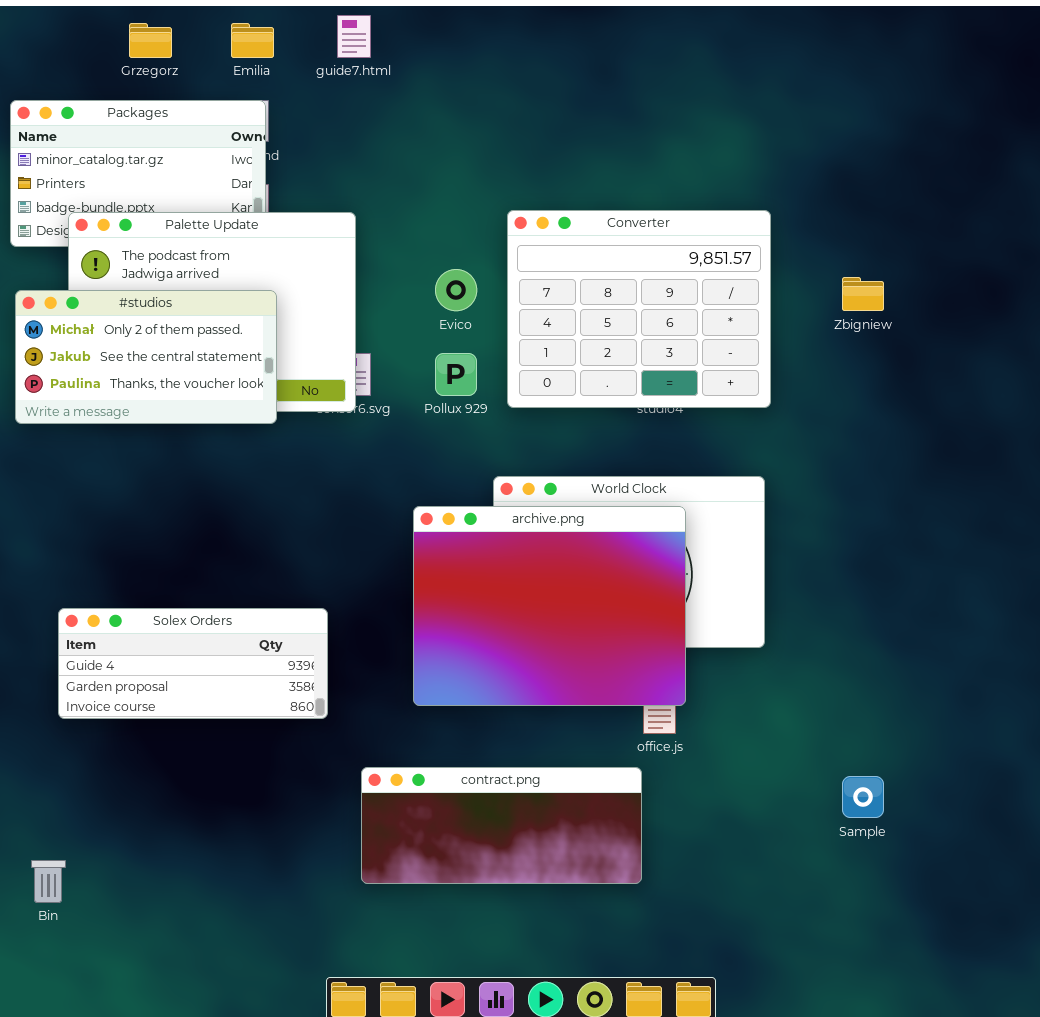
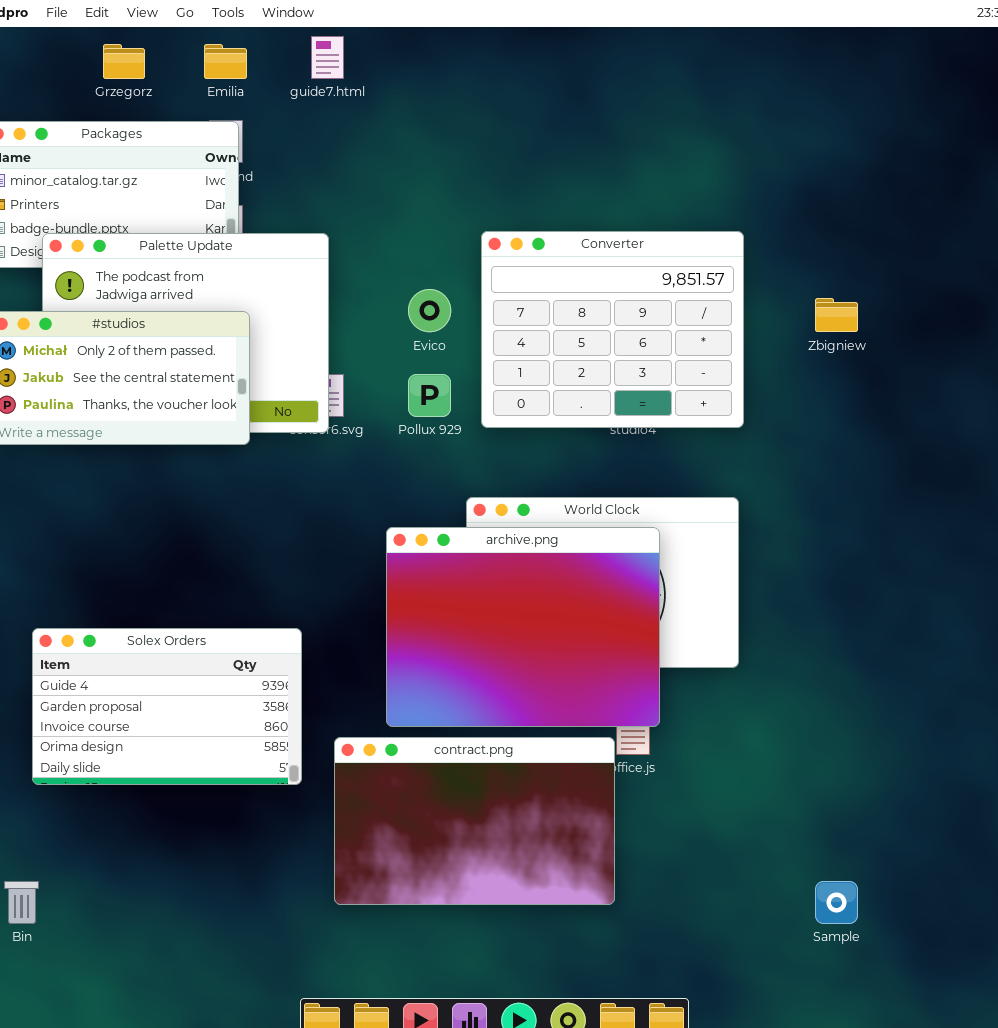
Solex Orders: [58,608,328,719] -> [32,628,302,785], resized
contract.png: [361,767,642,884] -> [334,737,615,905], resized
Sample: [842,776,884,818] -> [815,881,858,924], moved

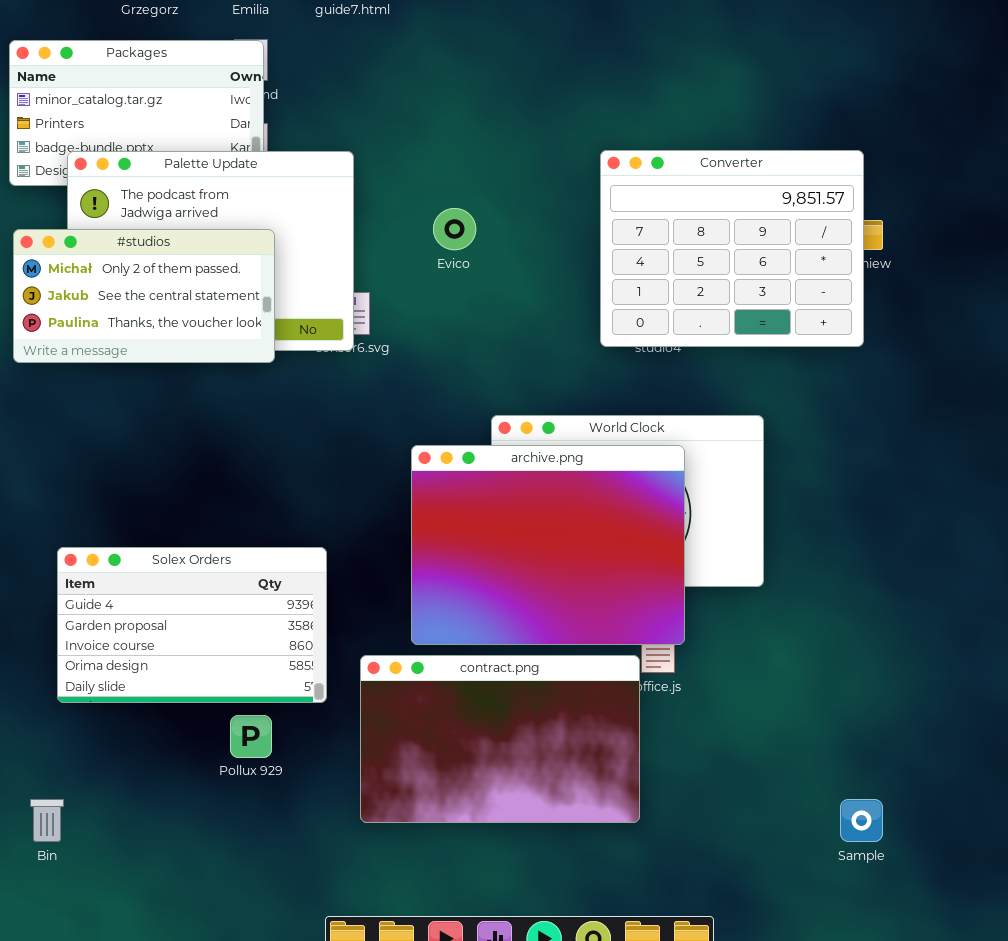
Converter: [481,231,744,428] -> [600,150,864,347], moved
Pollux 929: [408,374,451,417] -> [230,715,272,758], moved

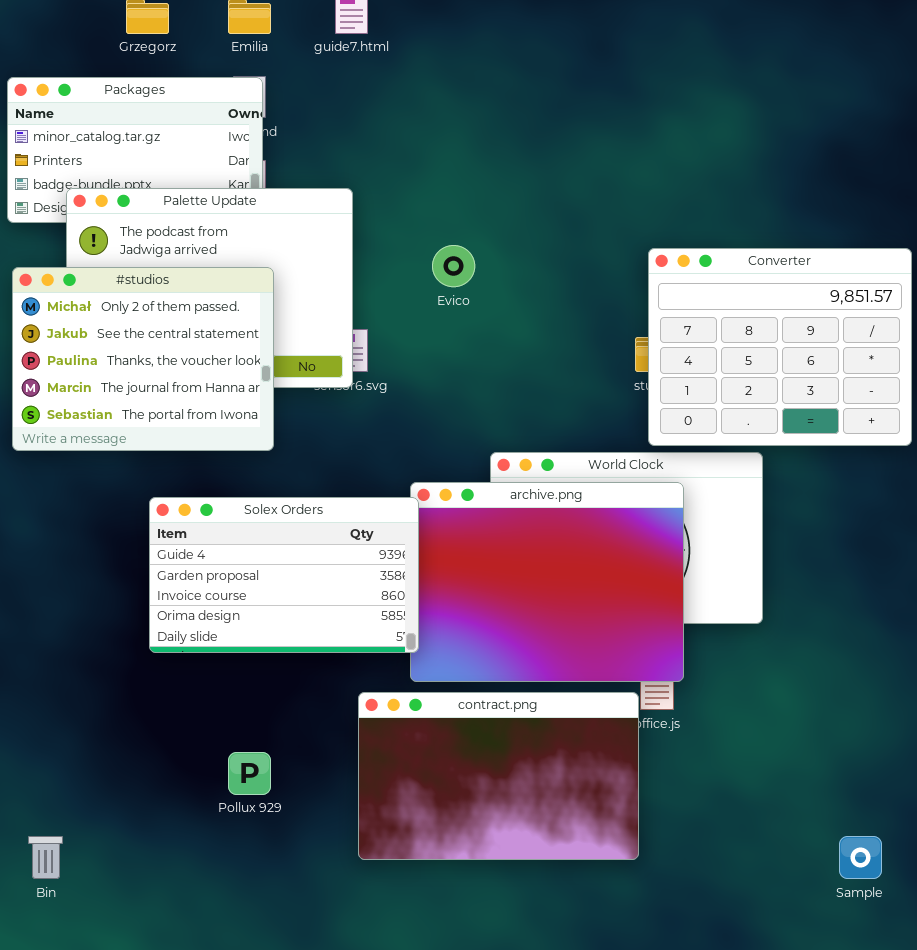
Converter: [600,150,864,347] -> [648,248,912,446], moved
#studios: [13,229,275,363] -> [12,267,274,451], resized
Solex Orders: [57,547,327,703] -> [149,497,419,653], moved

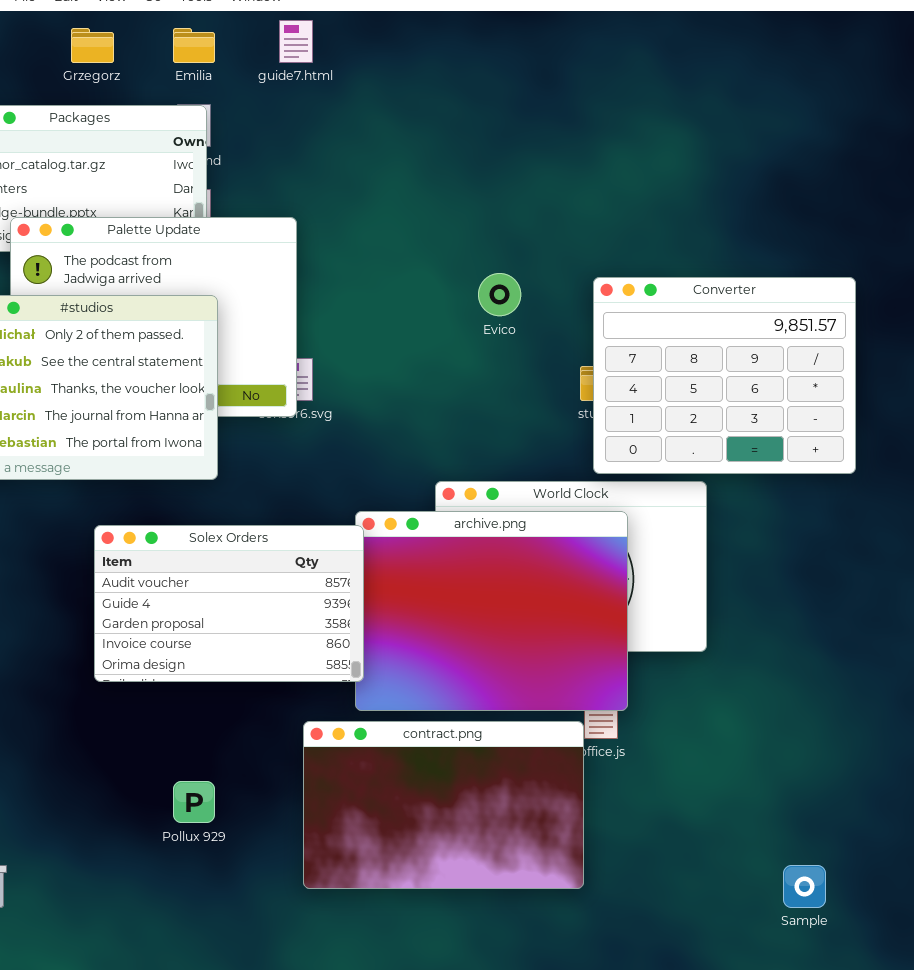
Evico: [432,245,475,287] -> [478,273,521,316], moved
Solex Orders: [149,497,419,653] -> [94,525,364,682], scrolled up 1 row

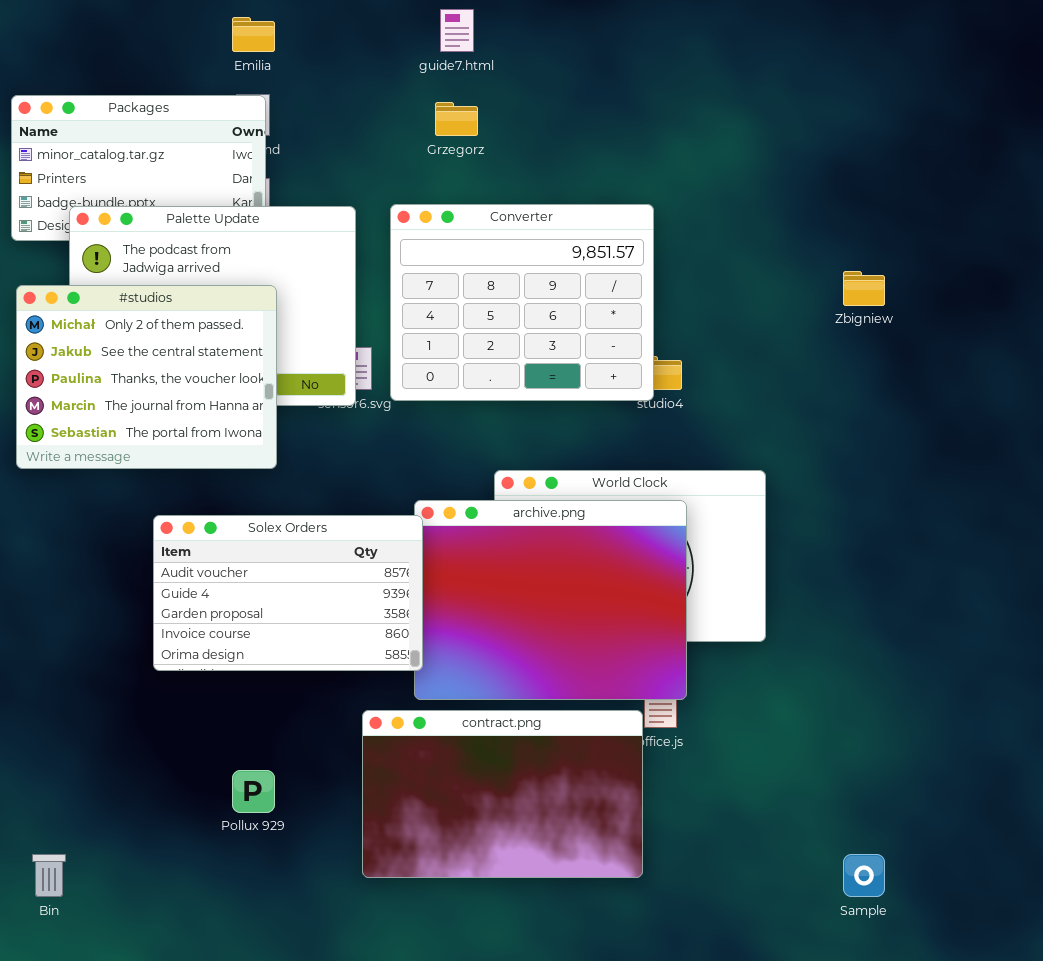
guide7.html: [279,20,313,63] -> [440,9,474,52], moved
Grzegorz: [71,28,114,63] -> [435,102,478,136], moved
Converter: [593,277,856,474] -> [390,204,654,401], moved

